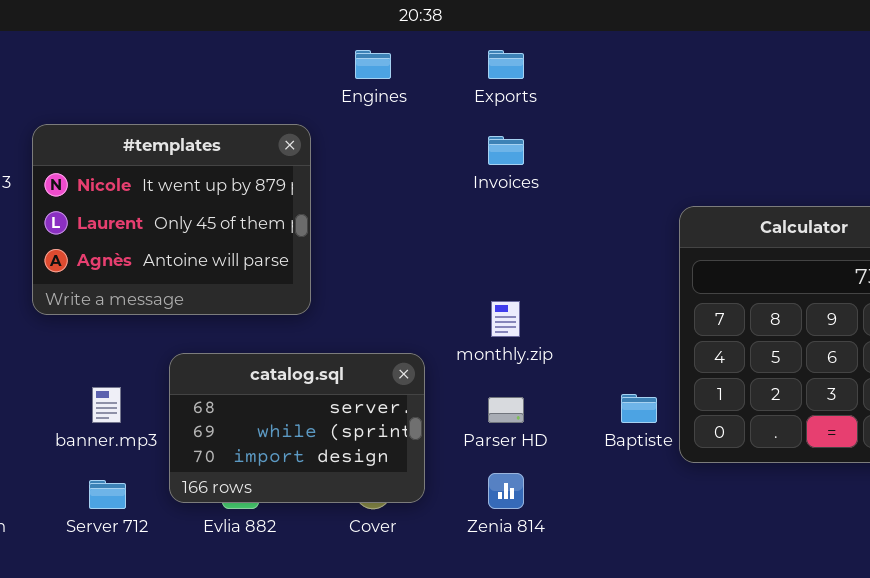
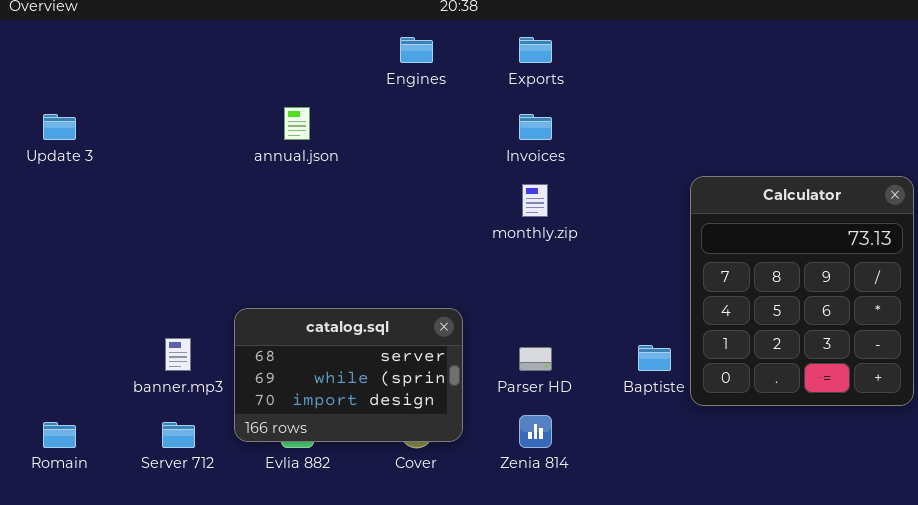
#templates: [32,124,311,315] -> none, closed
monthly.zip: [491,301,520,337] -> [522,184,548,217], moved

